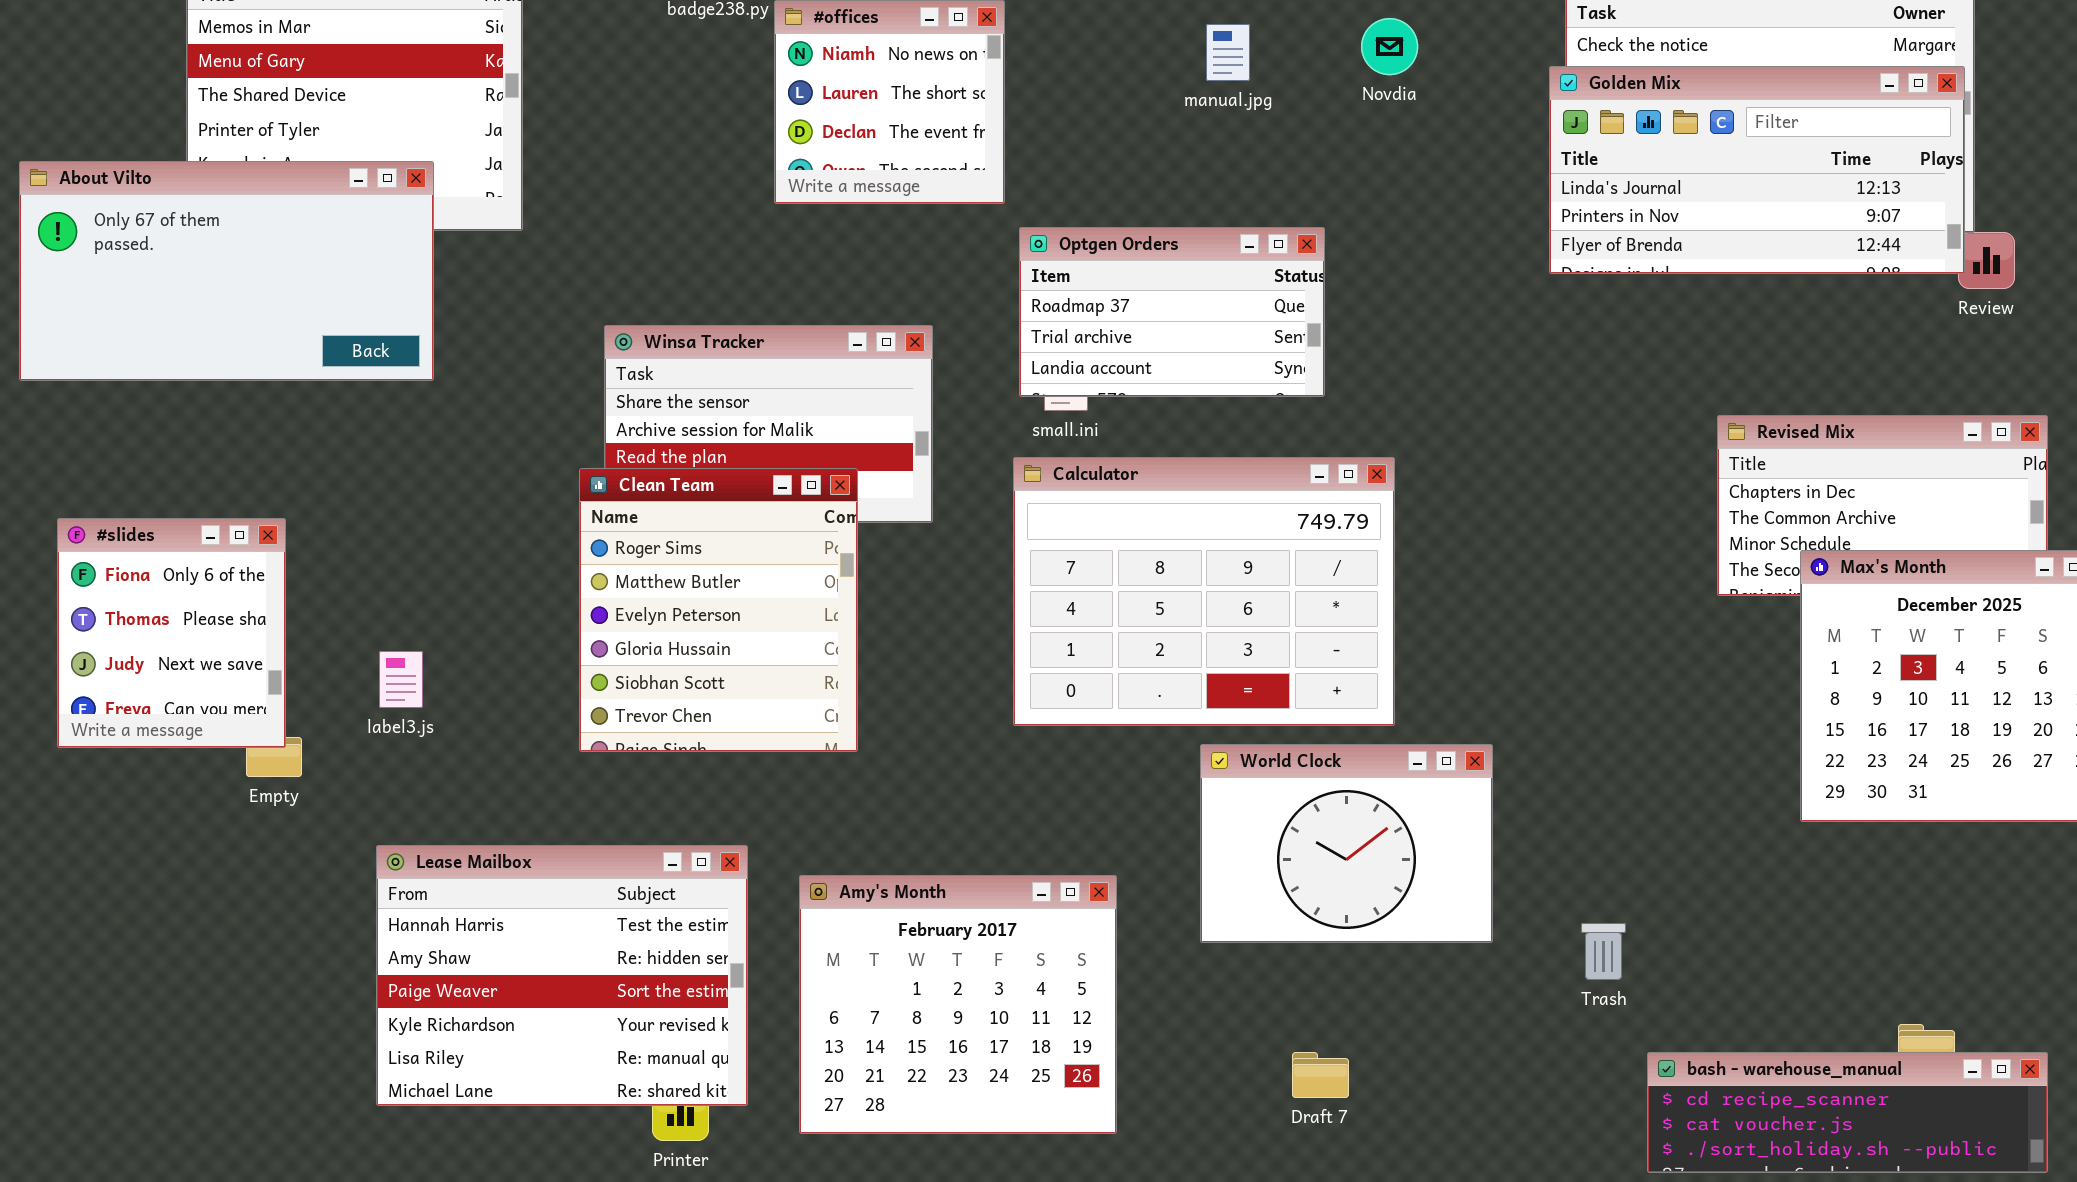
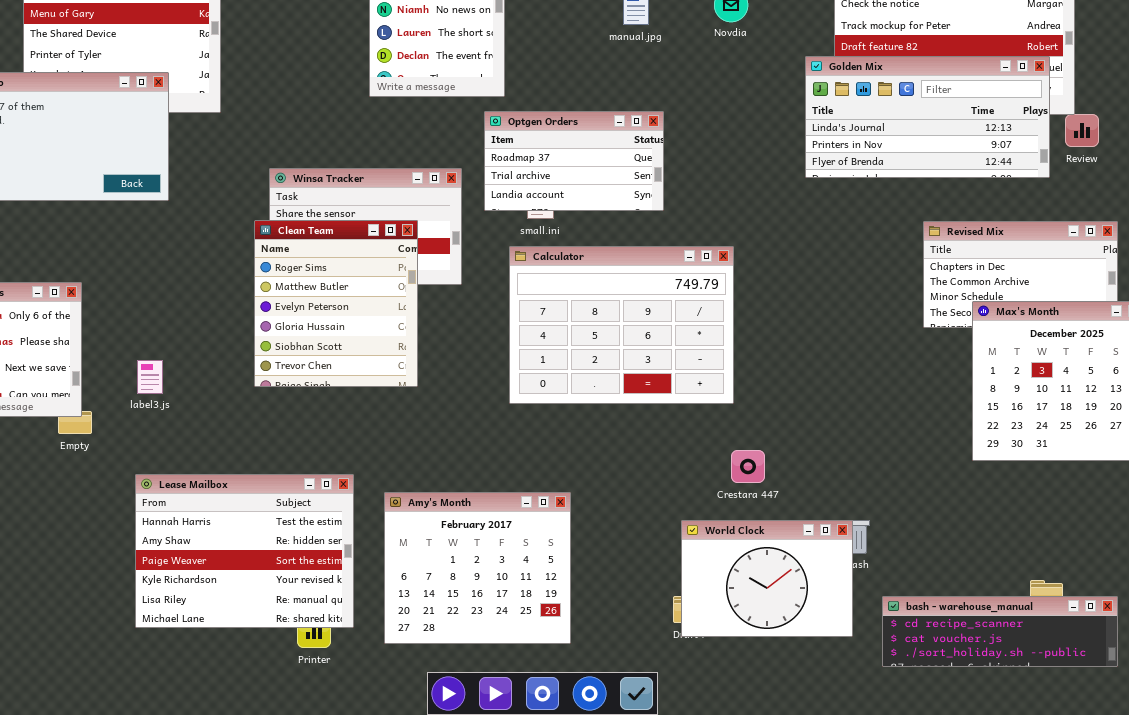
Golden Mix: [1549,66,1965,274] -> [805,56,1050,178], moved
Optgen Orders: [1019,227,1325,397] -> [484,111,664,211], moved
Clean Team: [579,468,858,752] -> [254,220,418,387], moved
World Clock: [1200,744,1493,943] -> [681,520,853,637], moved

